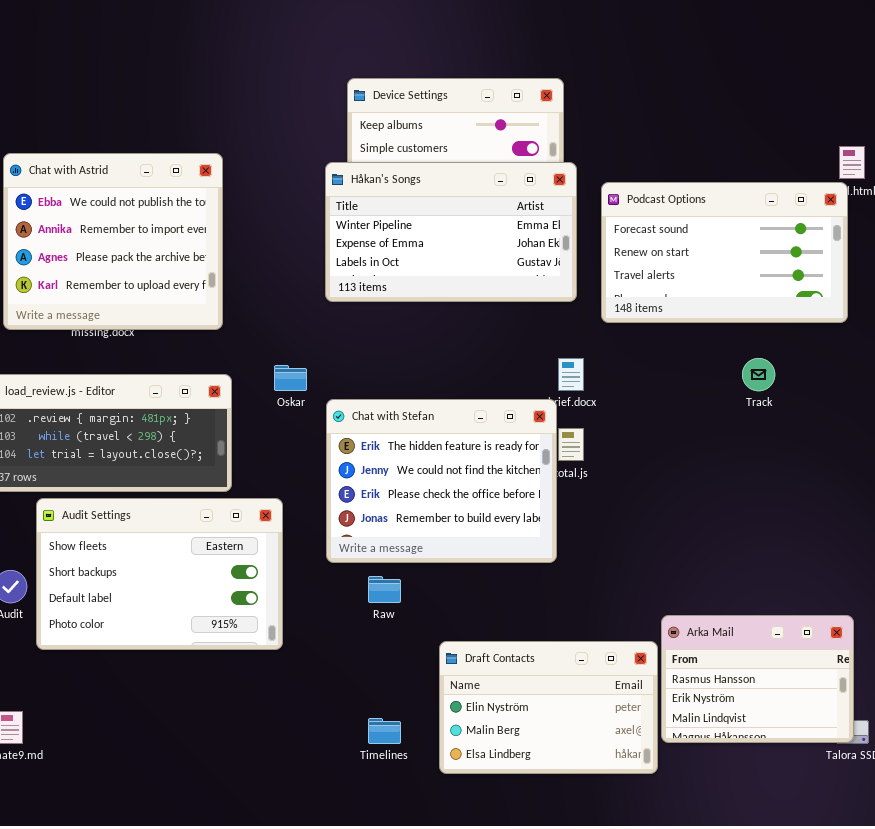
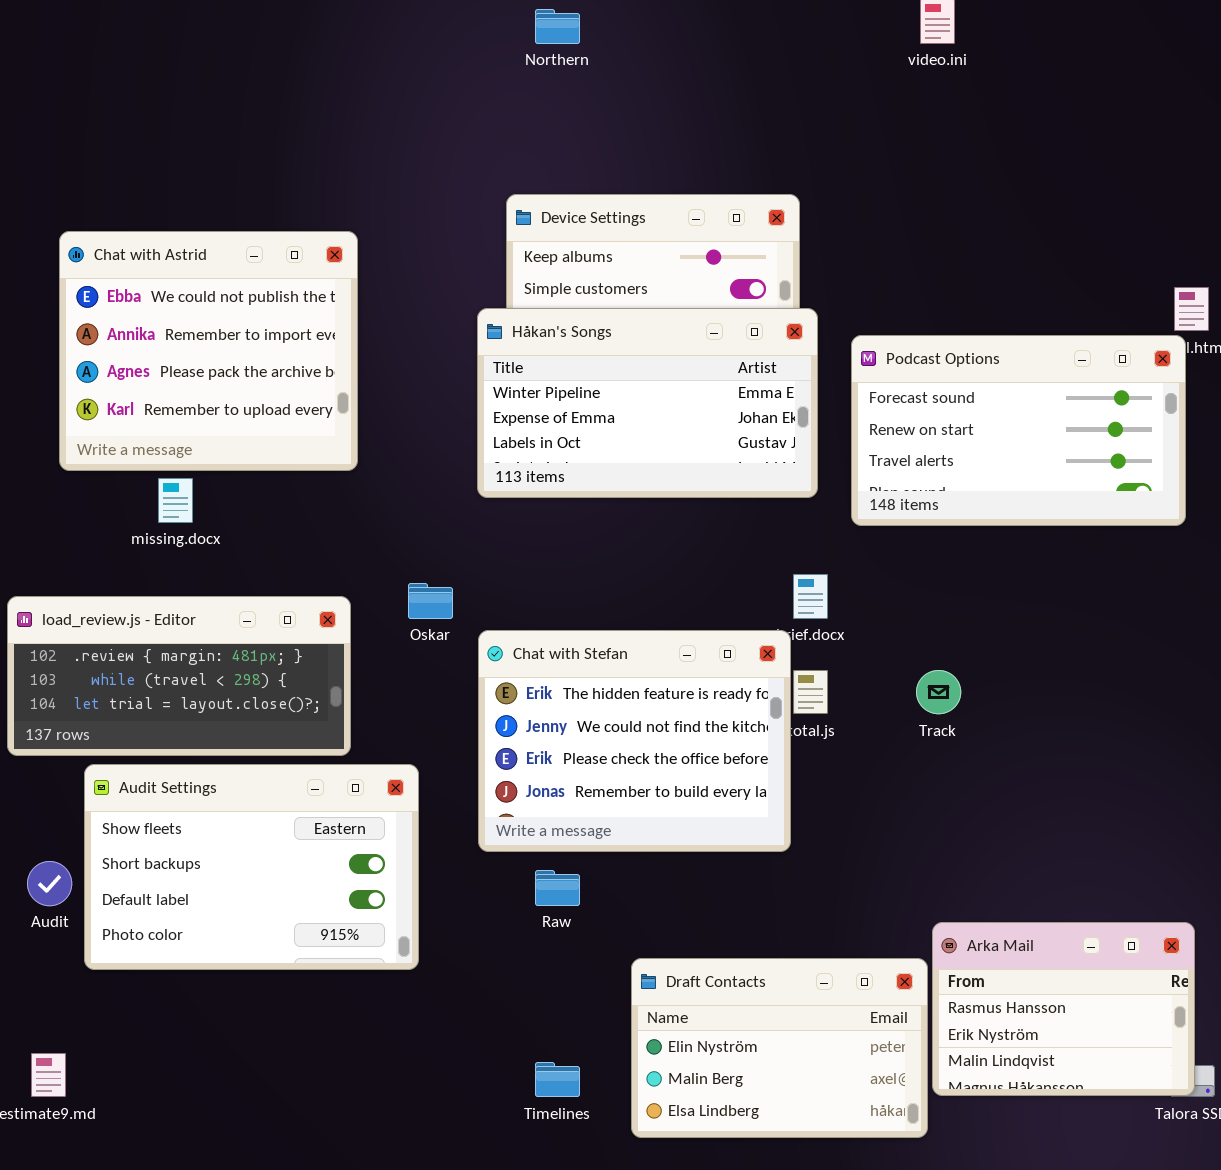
Chat with Astrid: [3,153,223,330] -> [59,231,358,471], moved
Track: [742,358,775,391] -> [916,670,961,714], moved

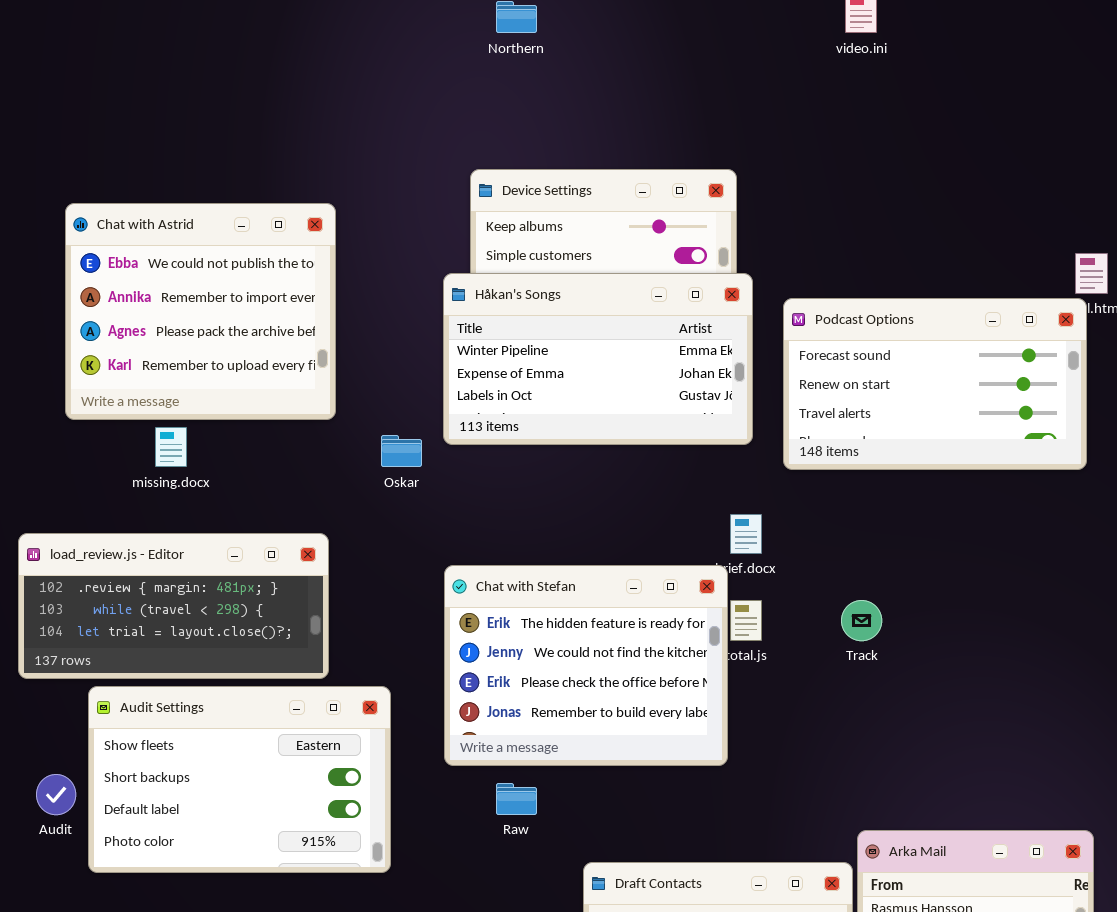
Oskar: [408,583,453,619] -> [381,435,422,467], moved

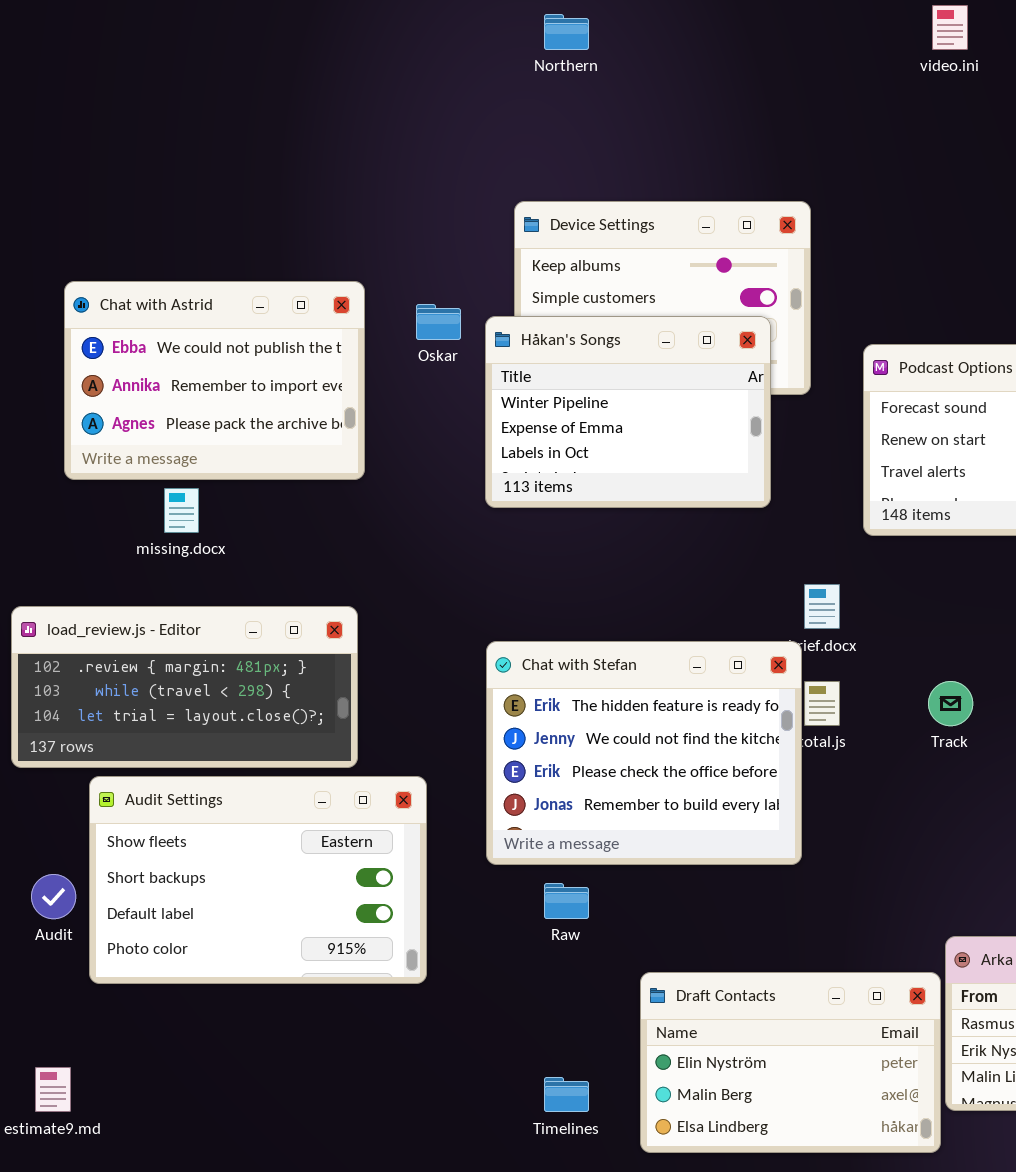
Chat with Astrid: [65,203,336,420] -> [64,281,365,480], resized
Håkan's Songs: [443,273,753,445] -> [485,316,771,508], resized
Oskar: [381,435,422,467] -> [416,304,461,340], moved

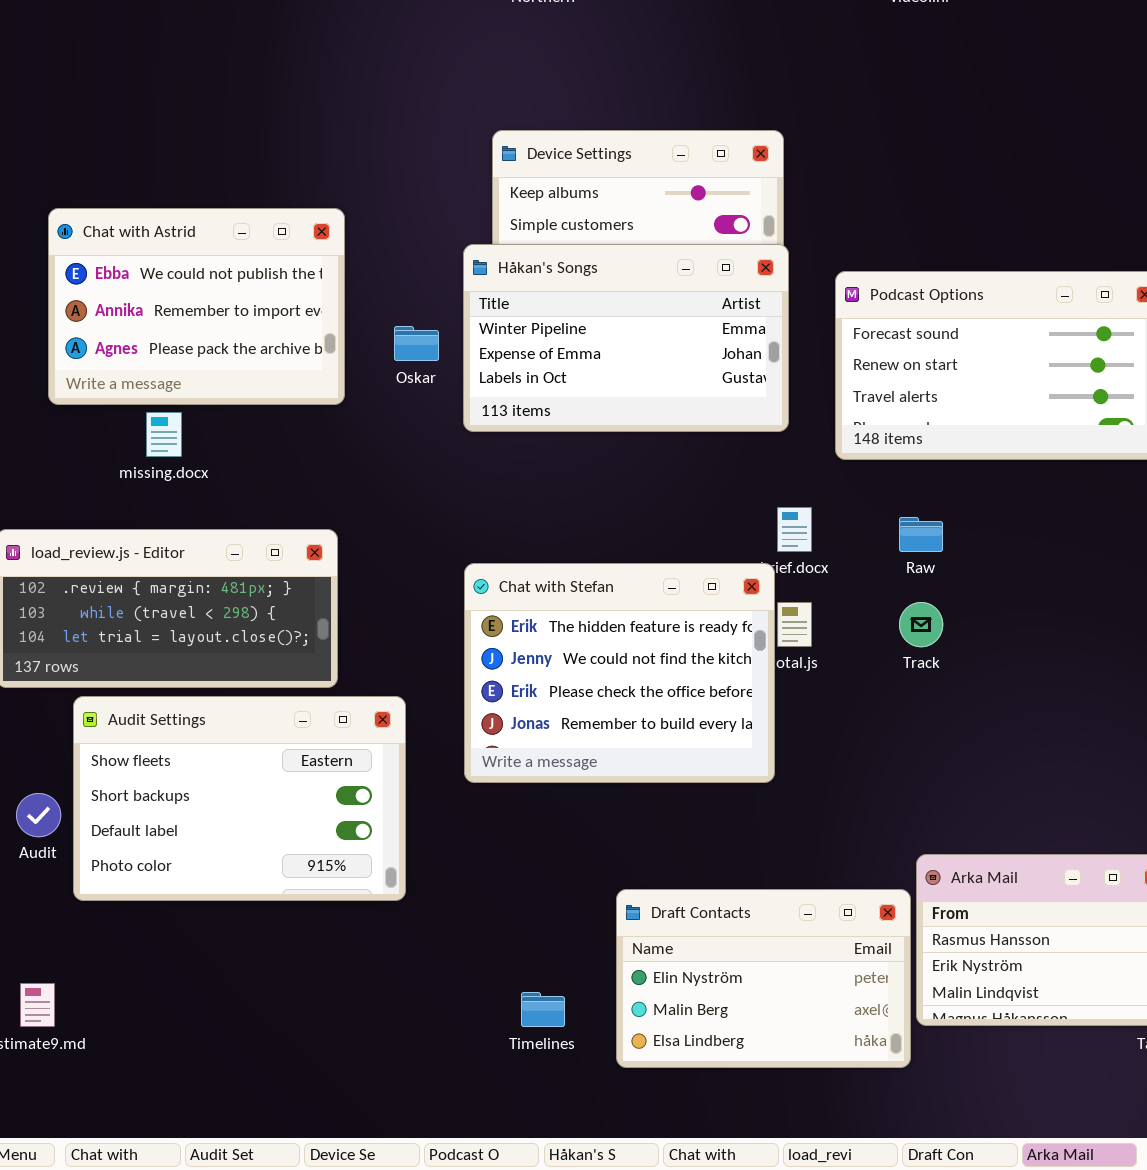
Oskar: [416,304,461,340] -> [394,326,439,361], moved
Håkan's Songs: [485,316,771,508] -> [463,244,789,432], resized
Raw: [544,883,589,919] -> [899,517,943,552], moved

